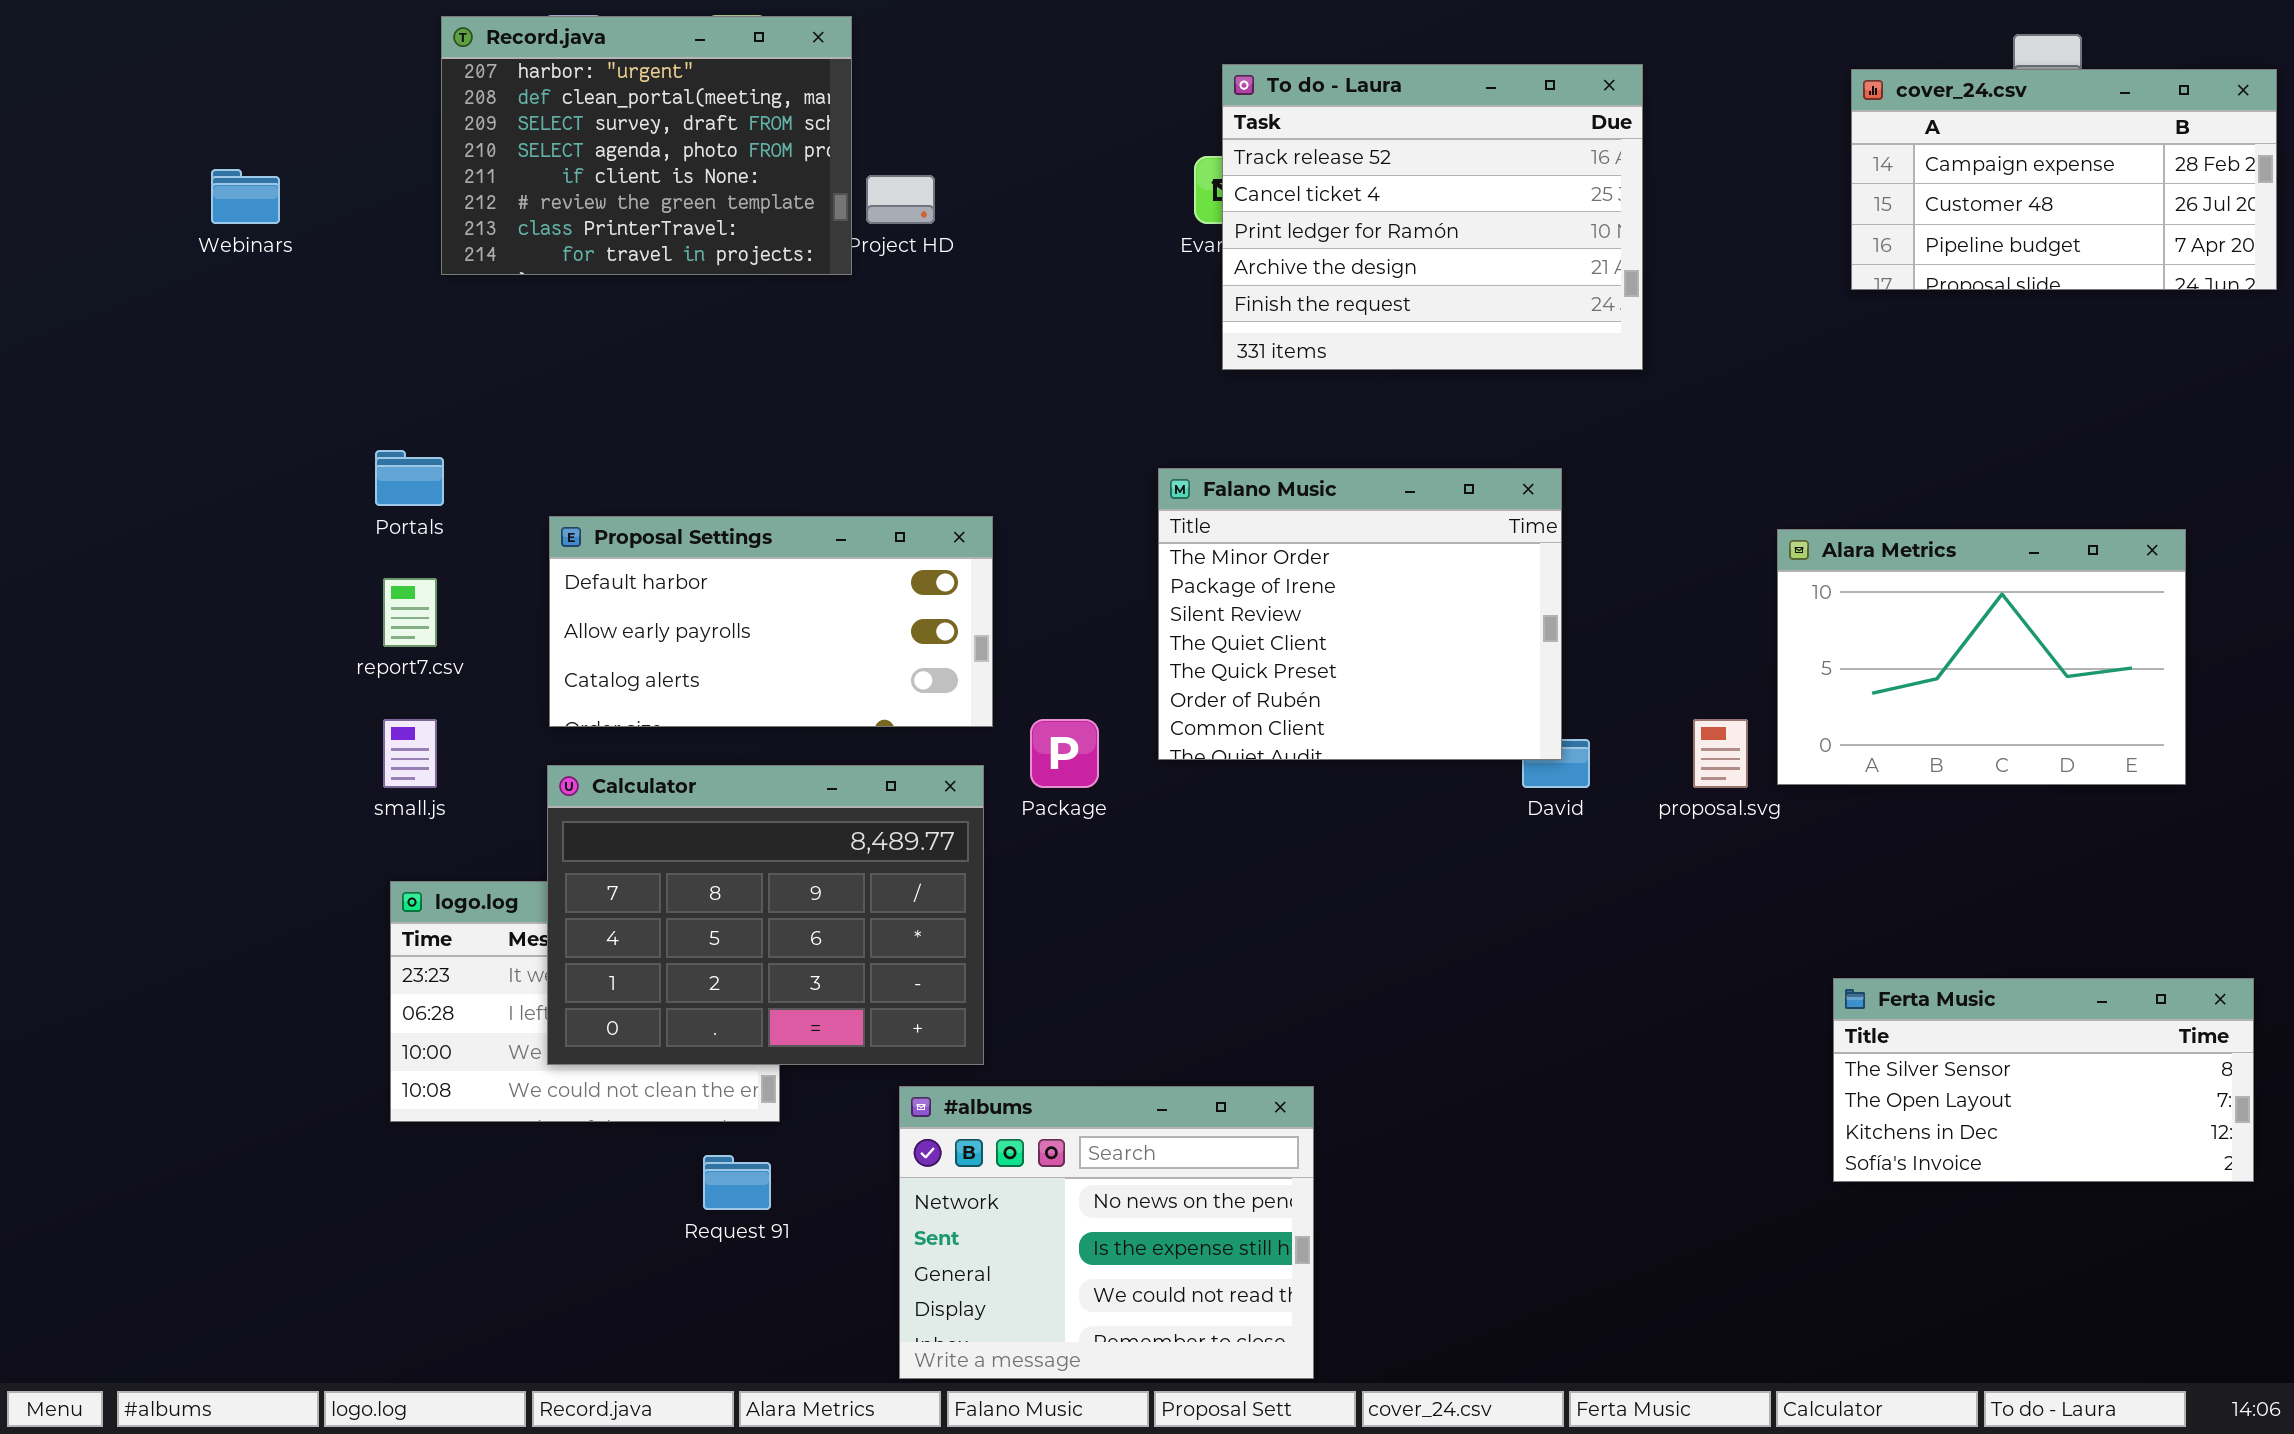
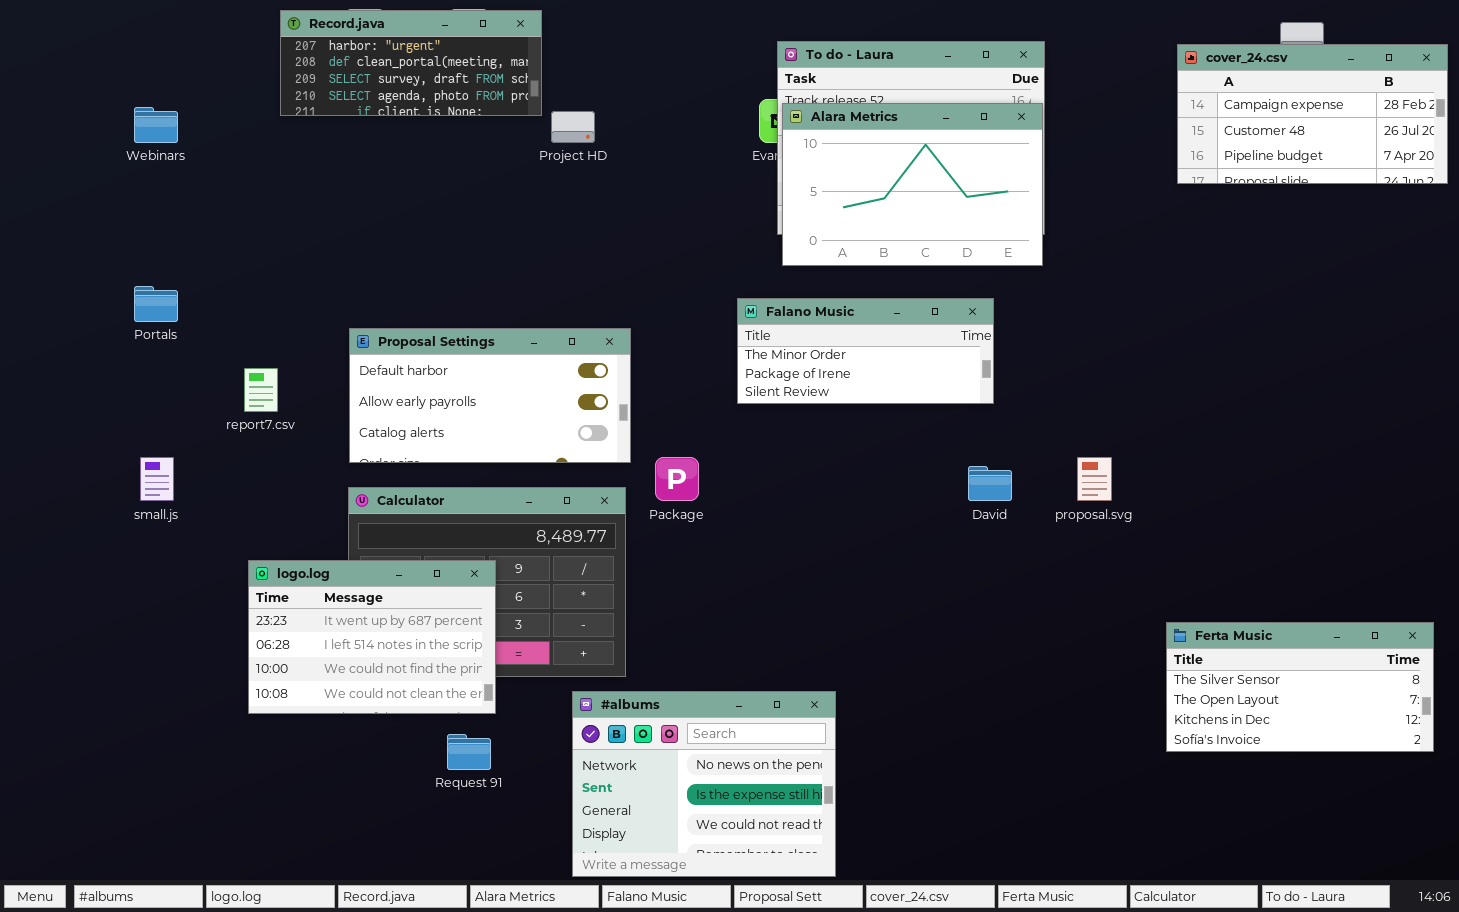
Record.java: [441,16,852,275] -> [280,10,542,116], resized
Portals: [375,450,444,506] -> [134,286,178,322], moved
Falano Music: [1158,468,1562,760] -> [737,298,994,404], resized
Alara Metrics: [1777,529,2186,785] -> [782,103,1043,266], moved
small.js: [383,719,437,788] -> [140,457,174,501], moved
logo.log: [390,881,780,1122] -> [248,560,496,714], raised

